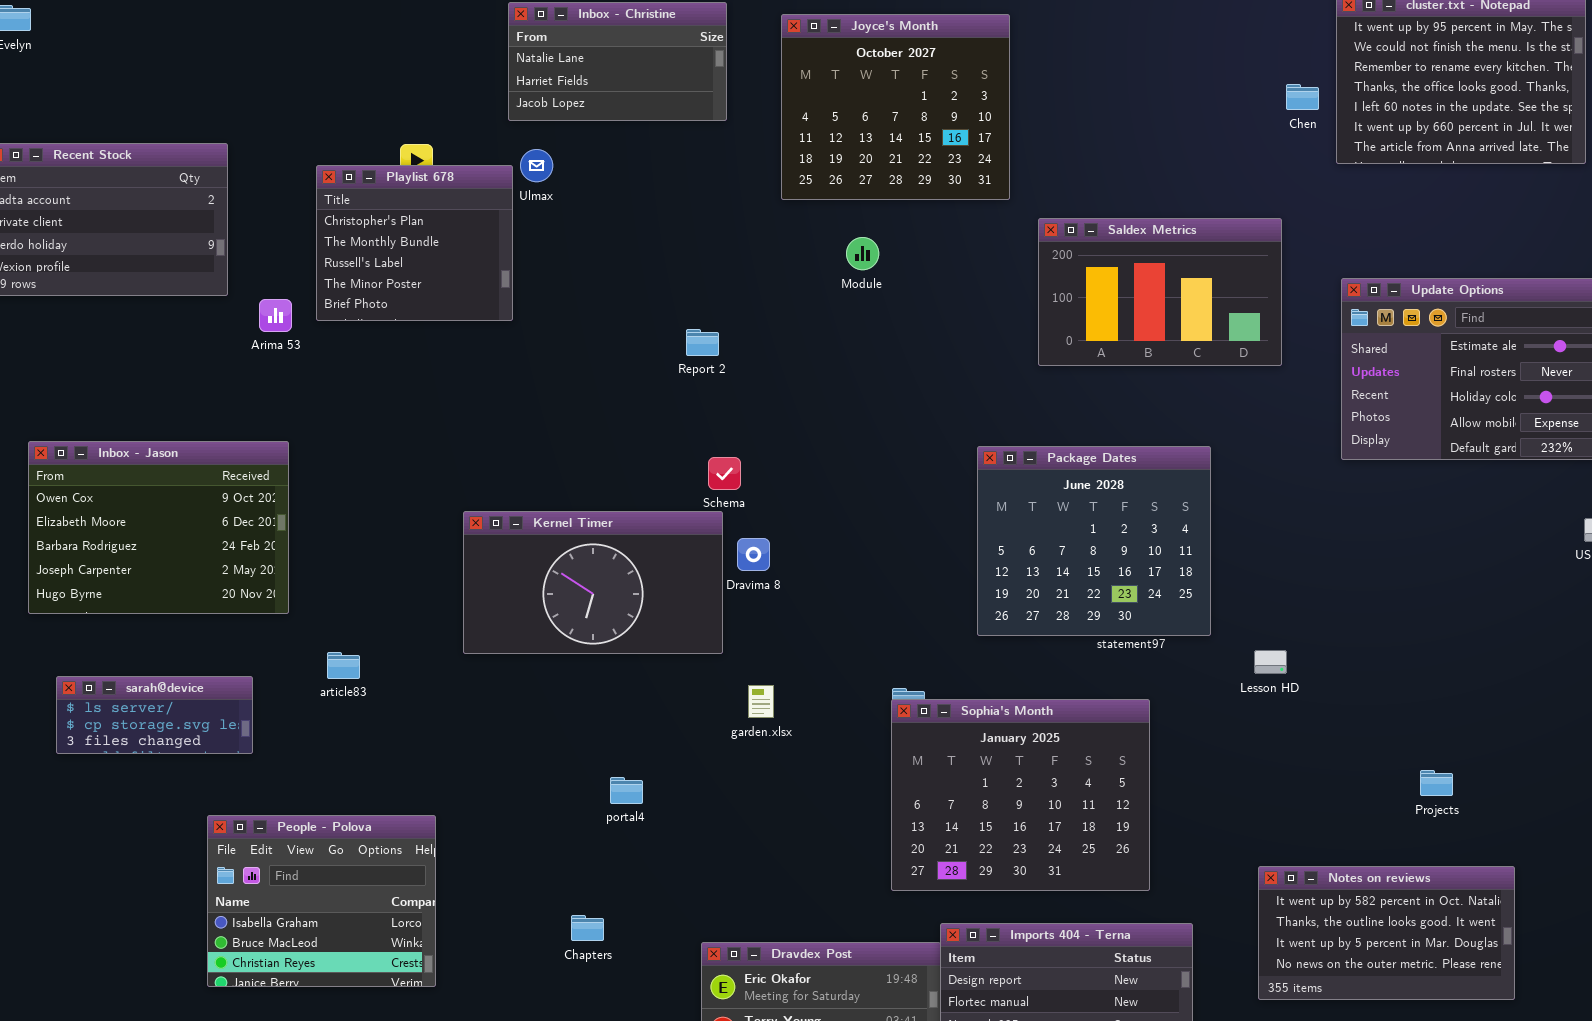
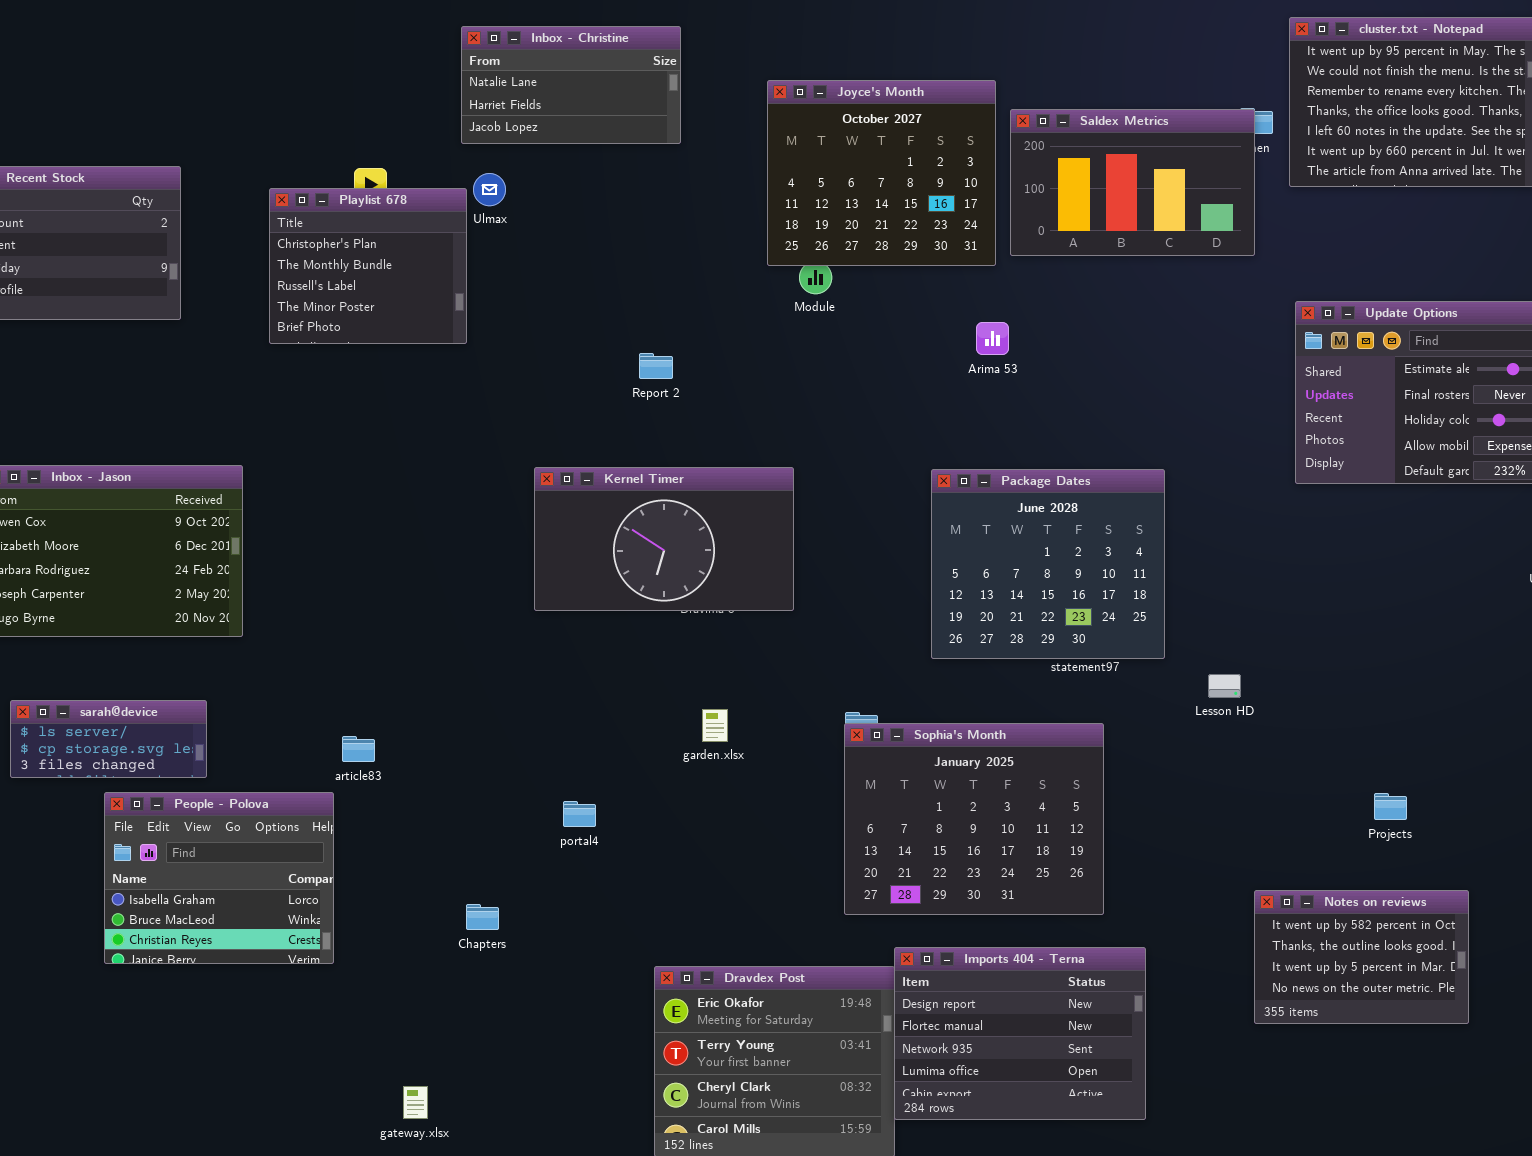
Joyce's Month: [781,14,1010,200] -> [767,80,996,266], moved
Saldex Metrics: [1038,218,1282,366] -> [1010,109,1255,256], moved
Arima 53: [259,299,292,332] -> [976,322,1009,355], moved
Kernel Timer: [463,511,723,654] -> [534,467,794,611], moved
article83: [327,652,360,679] -> [342,736,375,762], moved
People - Polova: [207,815,436,987] -> [104,792,334,964], moved
Notes on reviews: [1258,866,1515,1000] -> [1254,890,1469,1024], resized
Chapters: [571,915,604,941] -> [466,904,499,930], moved

